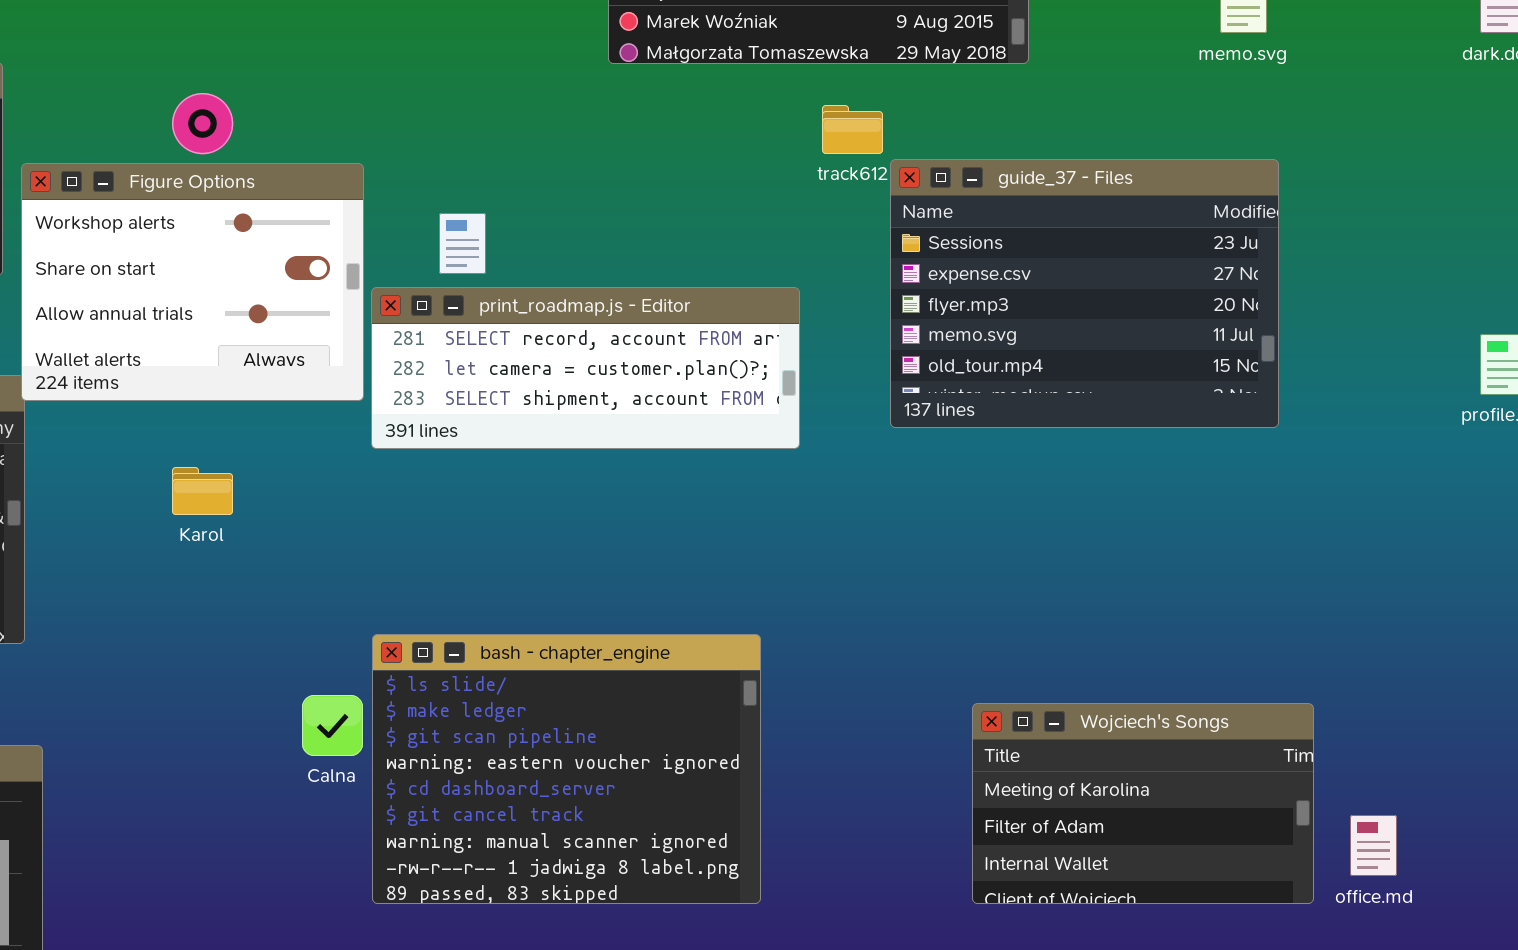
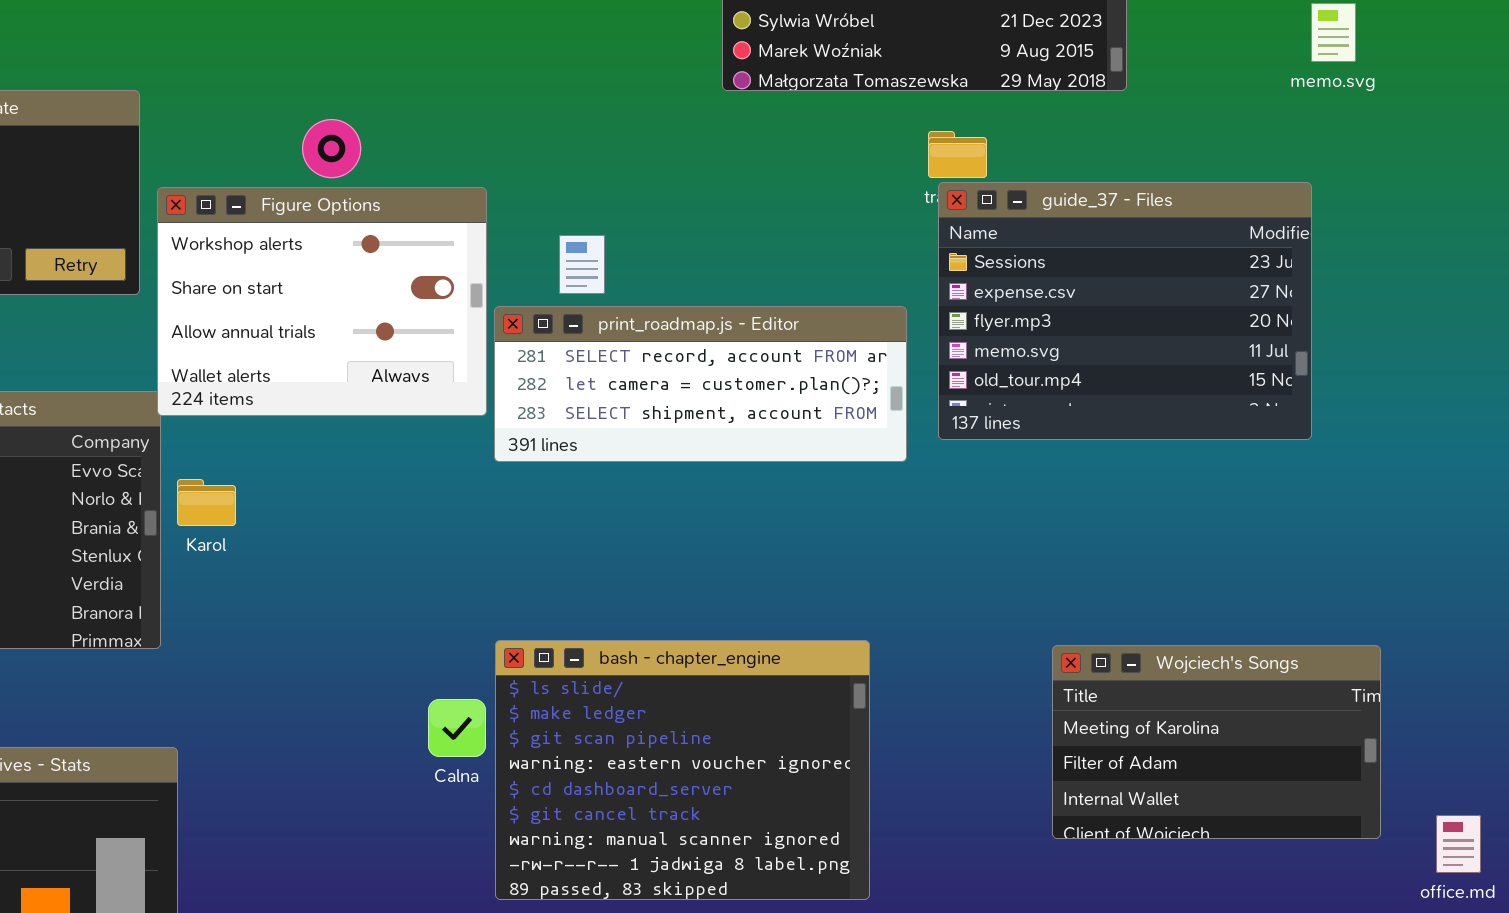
guide_37 - Files: [890,159,1279,428] -> [938,182,1312,440], moved
Karol: [172,467,233,515] -> [177,479,236,526], moved
Wojciech's Songs: [972,703,1314,904] -> [1052,645,1381,839], moved

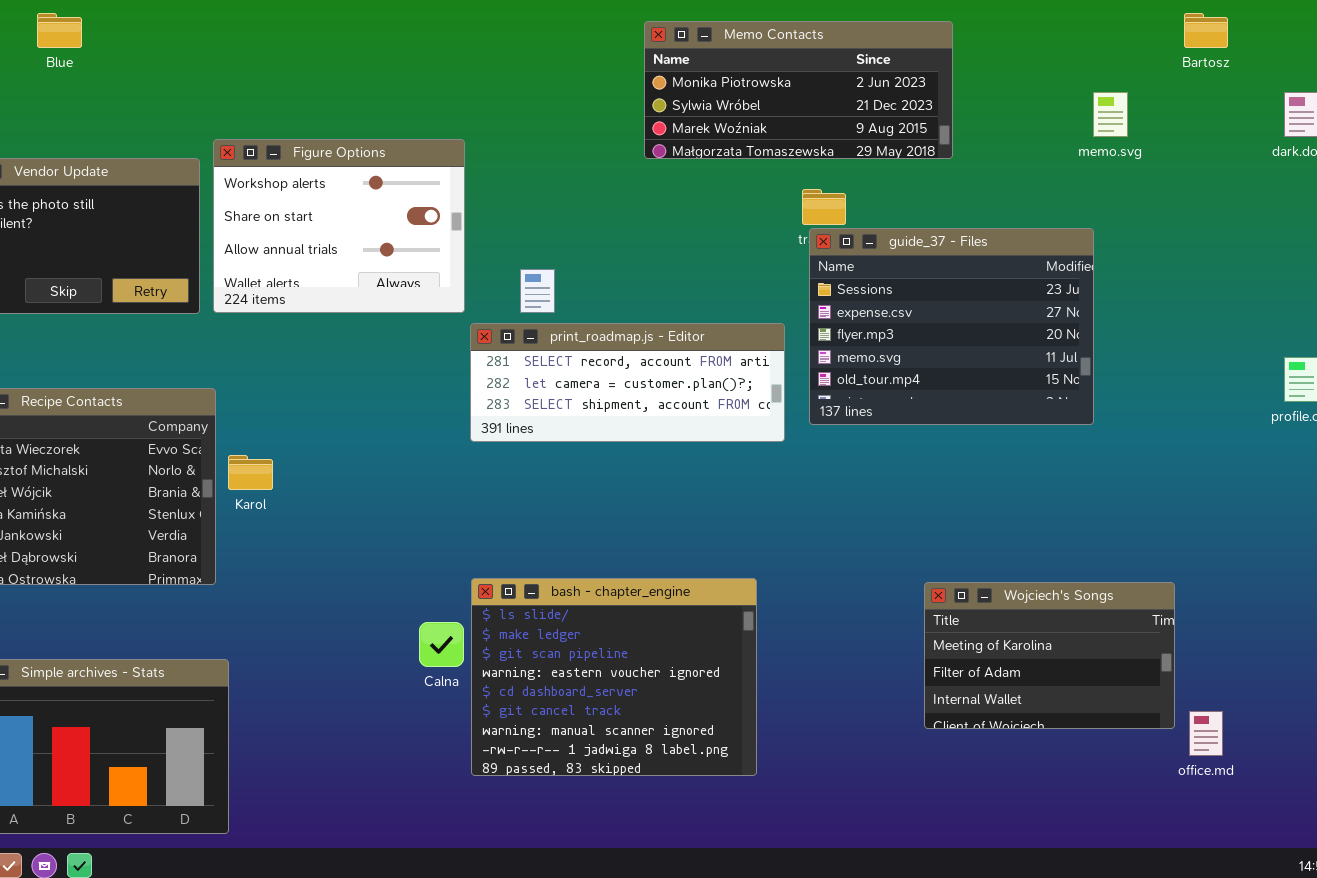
Figure Options: [157,187,487,416] -> [213,139,465,313], moved
Wojciech's Songs: [1052,645,1381,839] -> [924,582,1175,729], moved

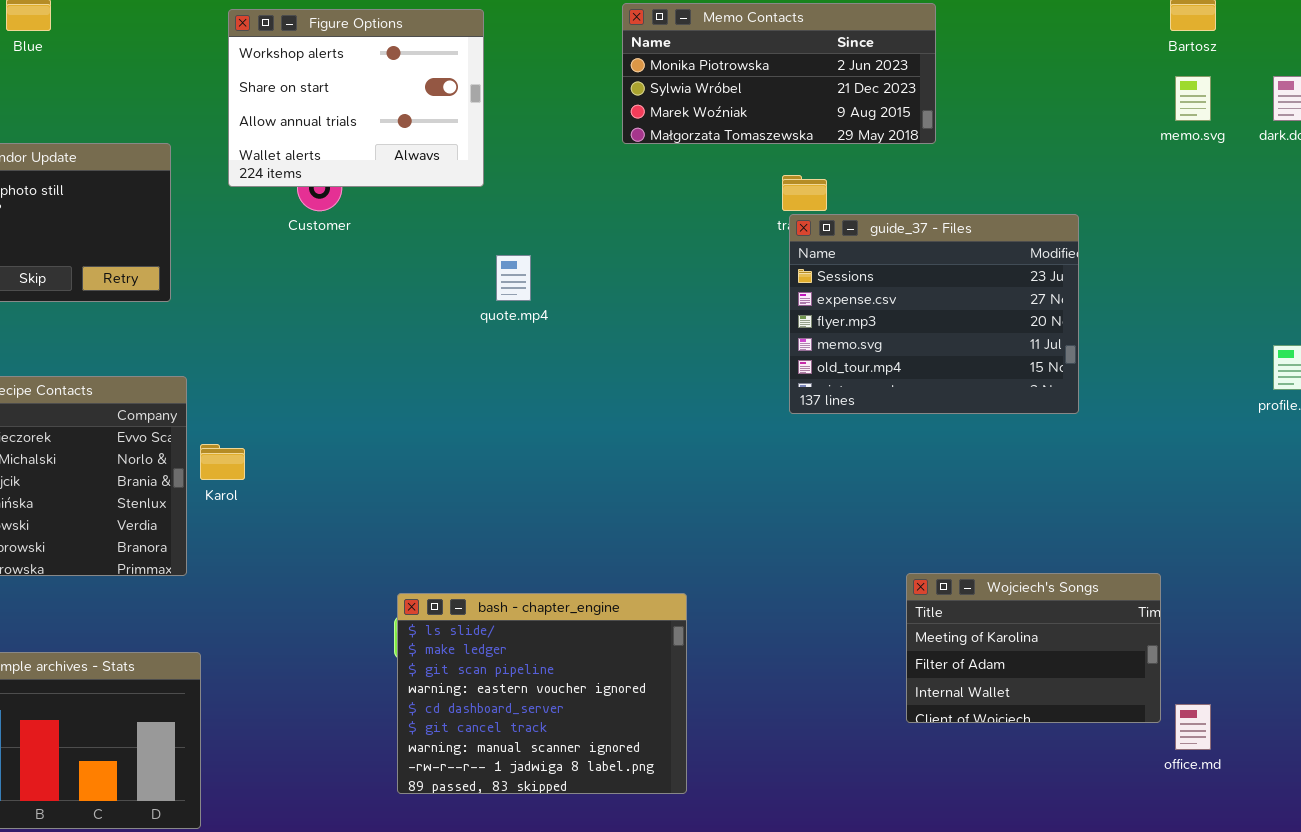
memo.svg: [1093,92,1128,137] -> [1175,76,1211,121], moved
Figure Options: [213,139,465,313] -> [228,9,484,187], moved
print_roadmap.js - Editor: [470,323,785,442] -> none, closed
bash - chapter_engine: [471,578,757,776] -> [397,593,687,794], moved

